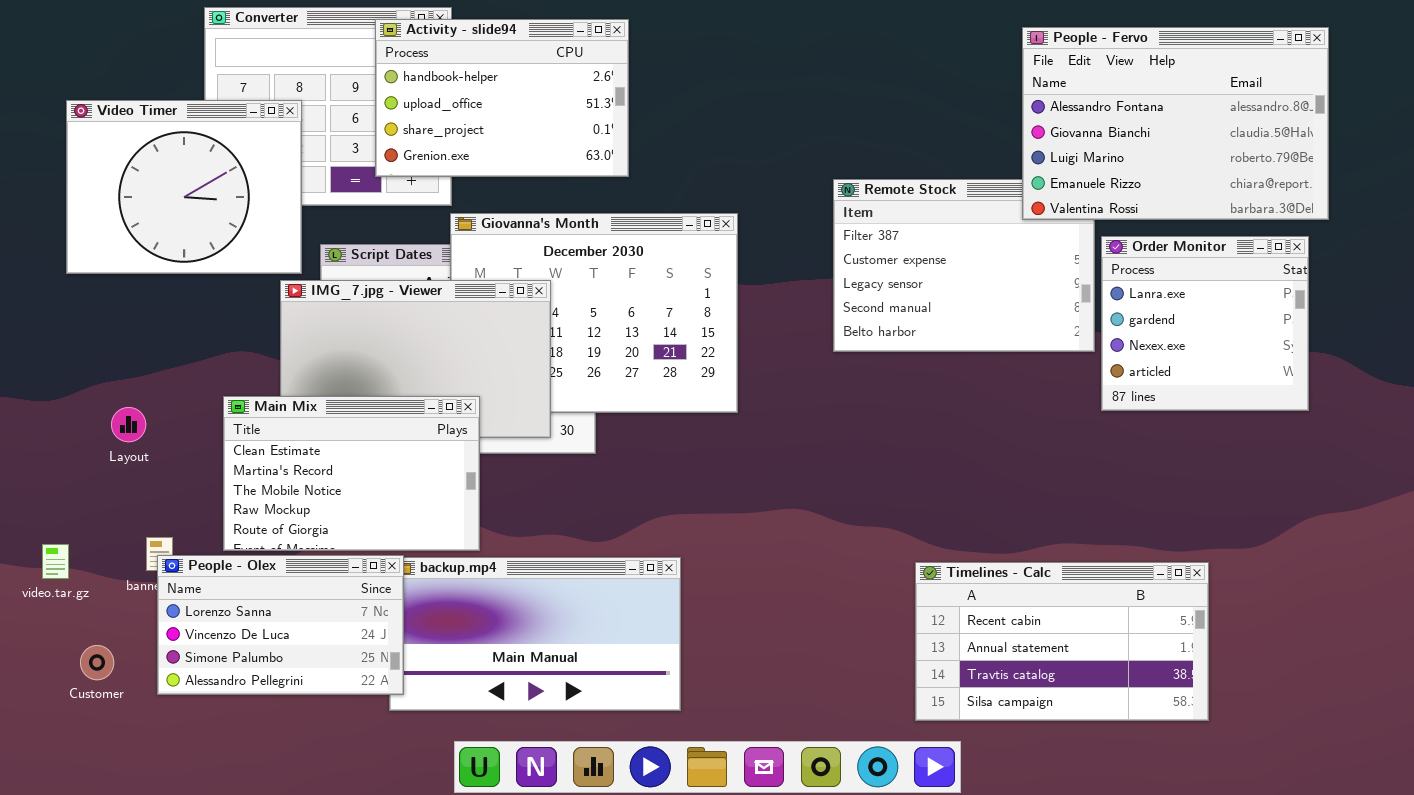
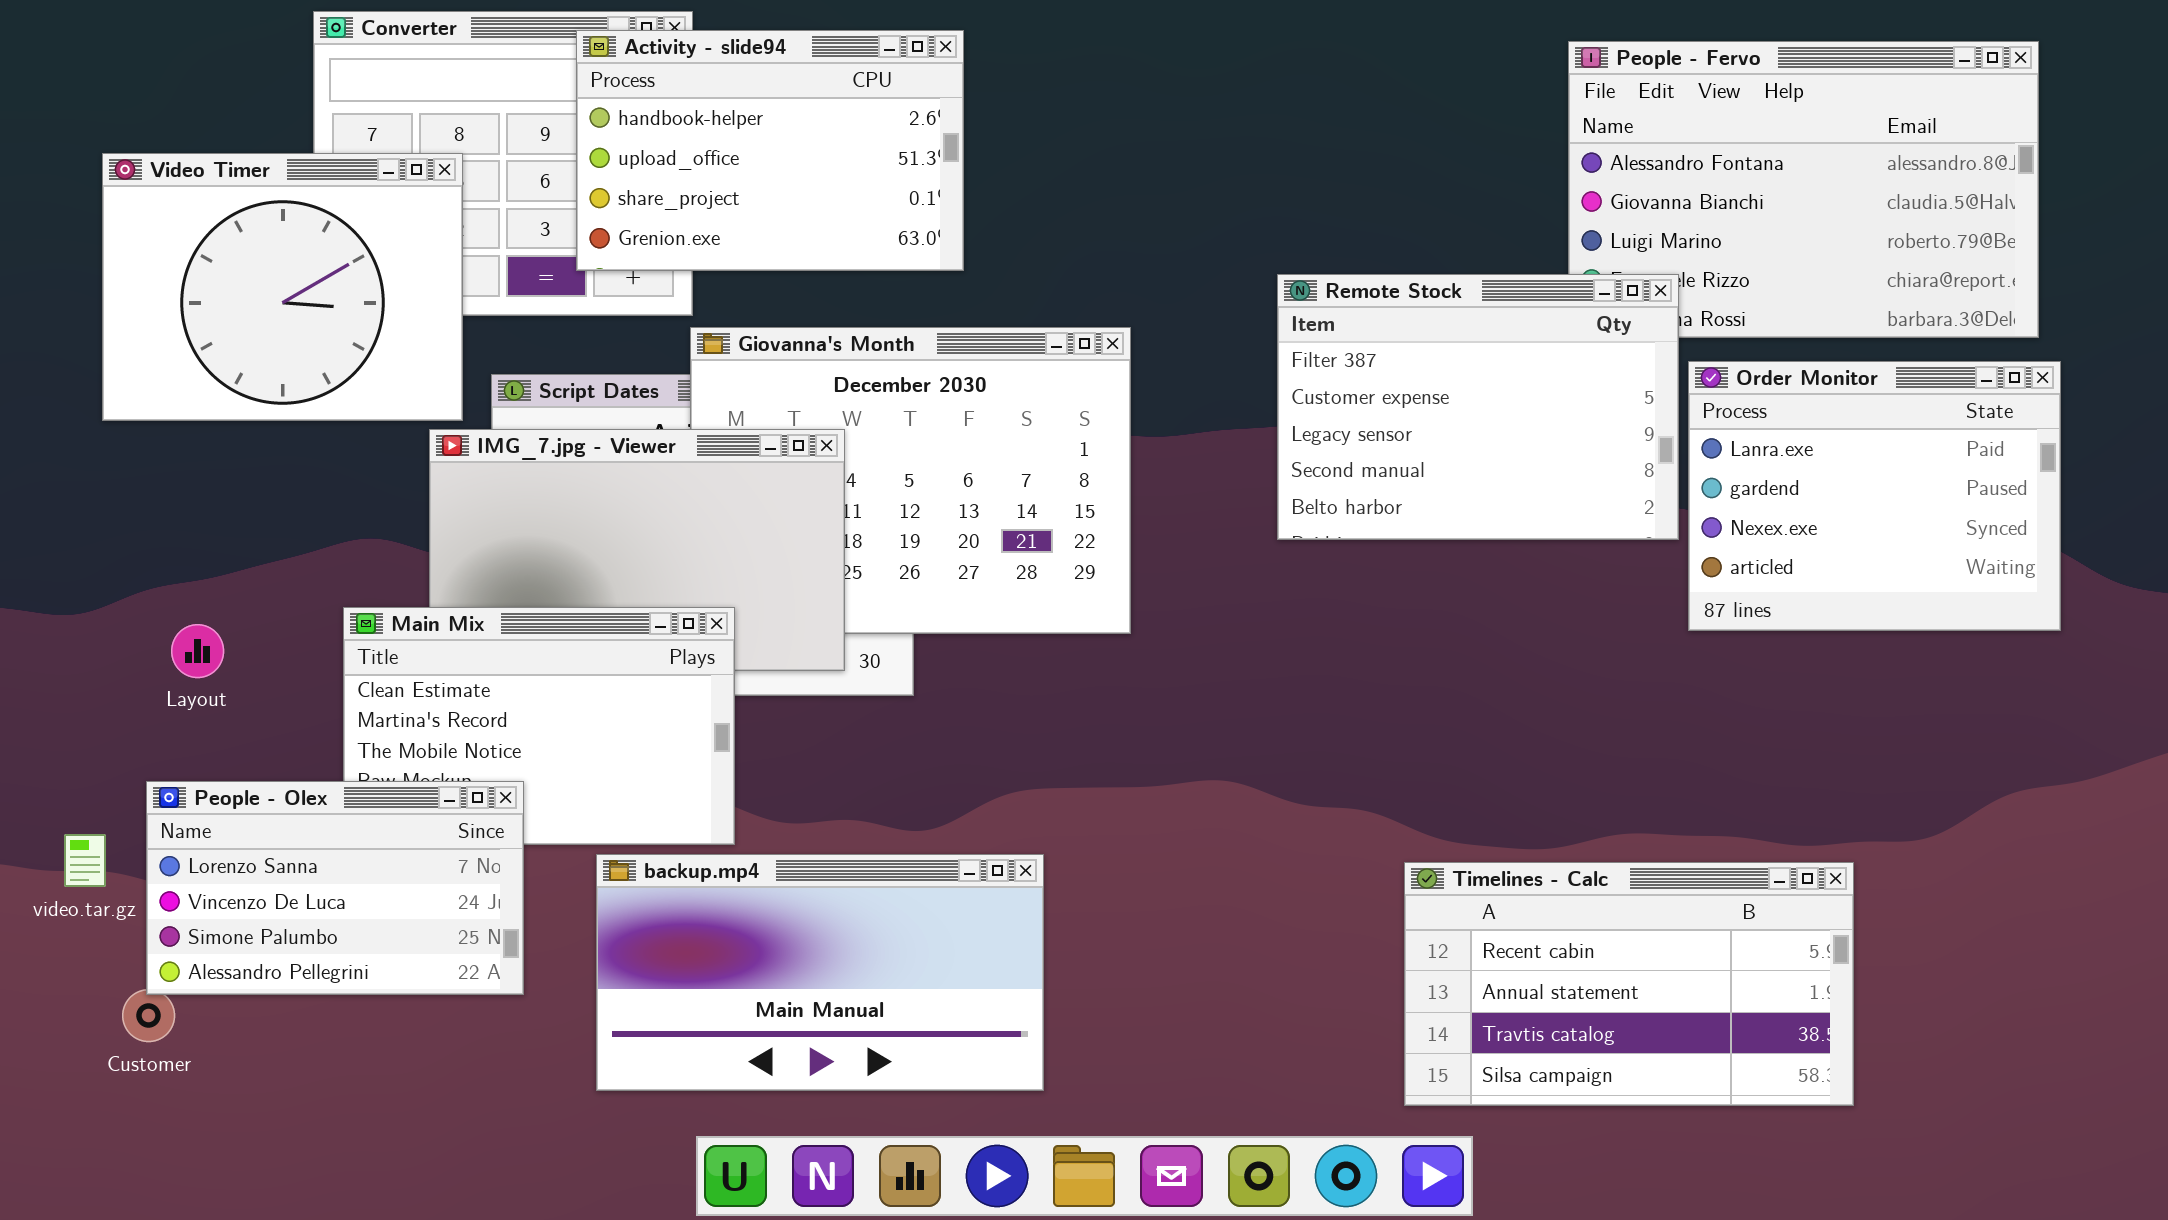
Remote Stock: [833,179,1095,352] -> [1277,274,1679,540], raised
Order Monitor: [1101,236,1309,411] -> [1688,361,2061,631], resized
People - Olex: [157,555,404,695] -> [146,781,524,995], moved

